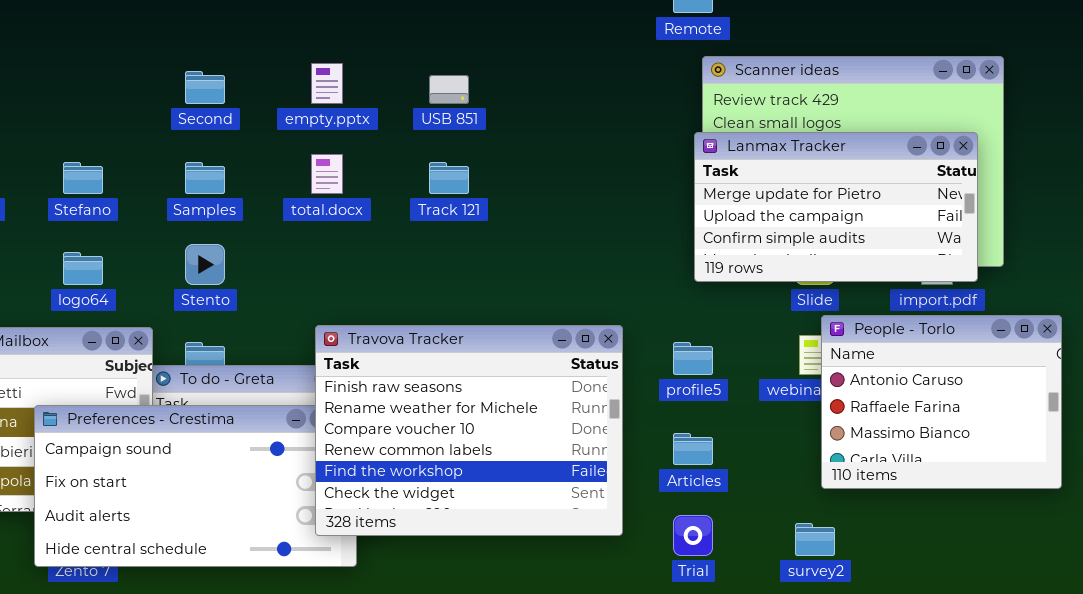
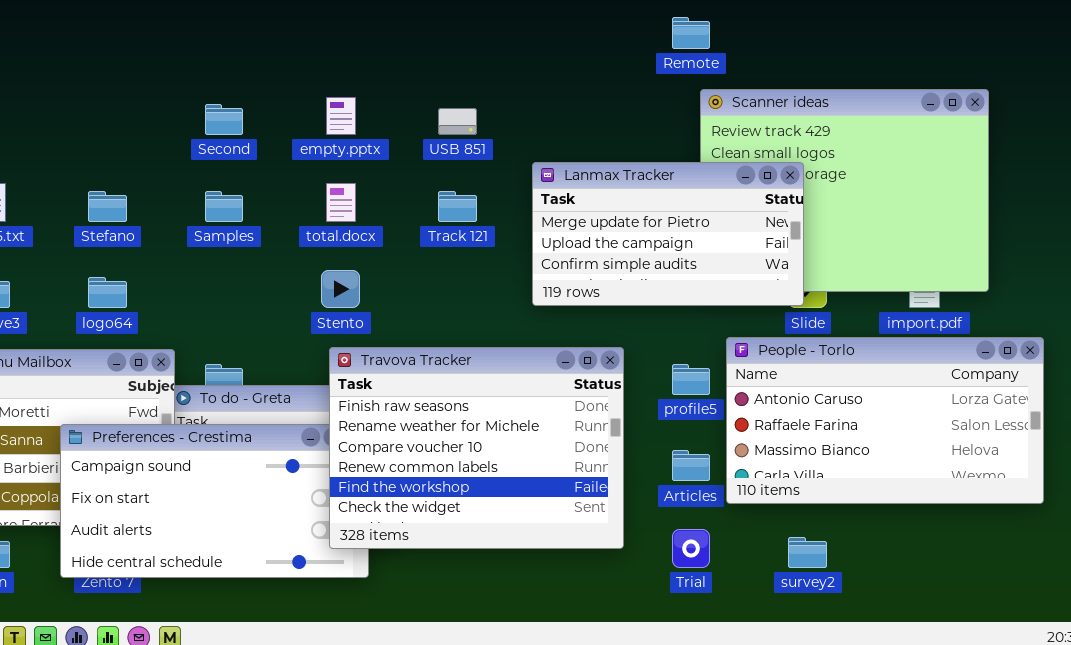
Lanmax Tracker: [694,132,978,282] -> [532,162,804,306], moved
Stento: [185,244,225,285] -> [321,270,360,308], moved
People - Torlo: [821,315,1062,489] -> [726,337,1044,504], resized

